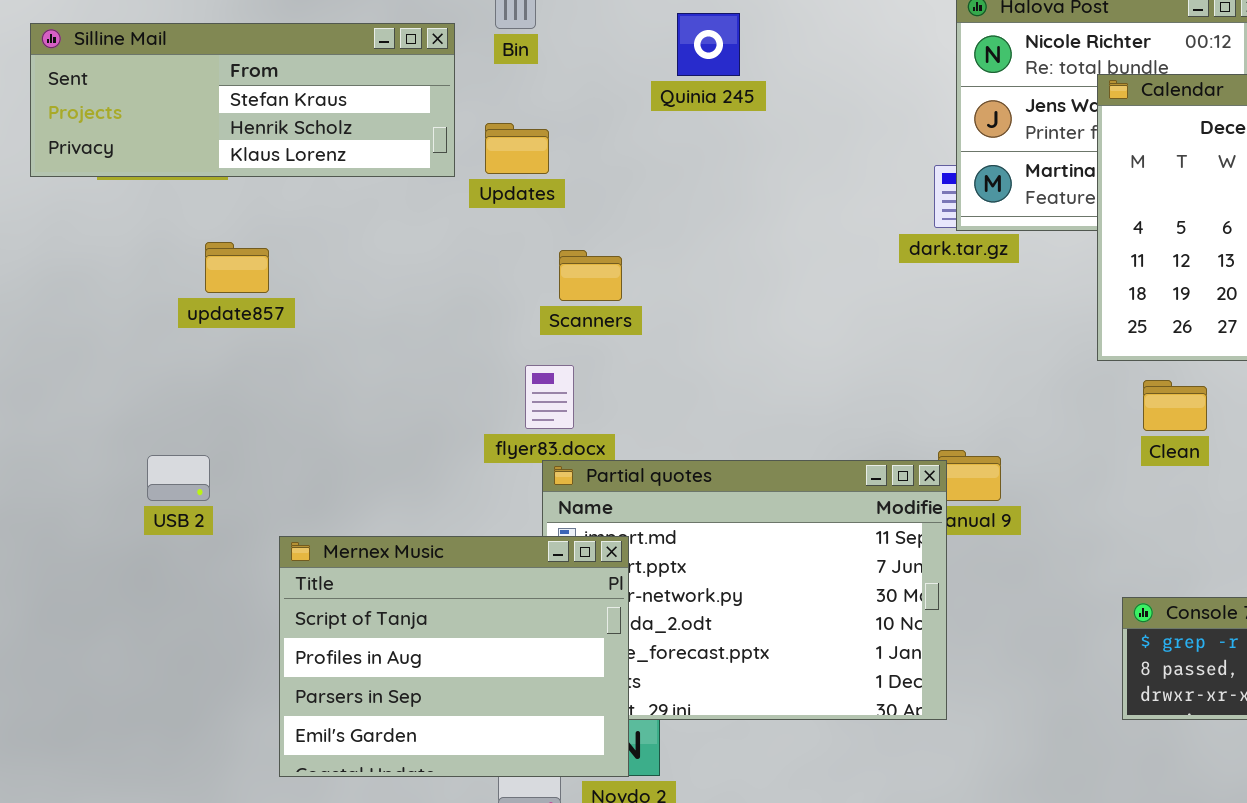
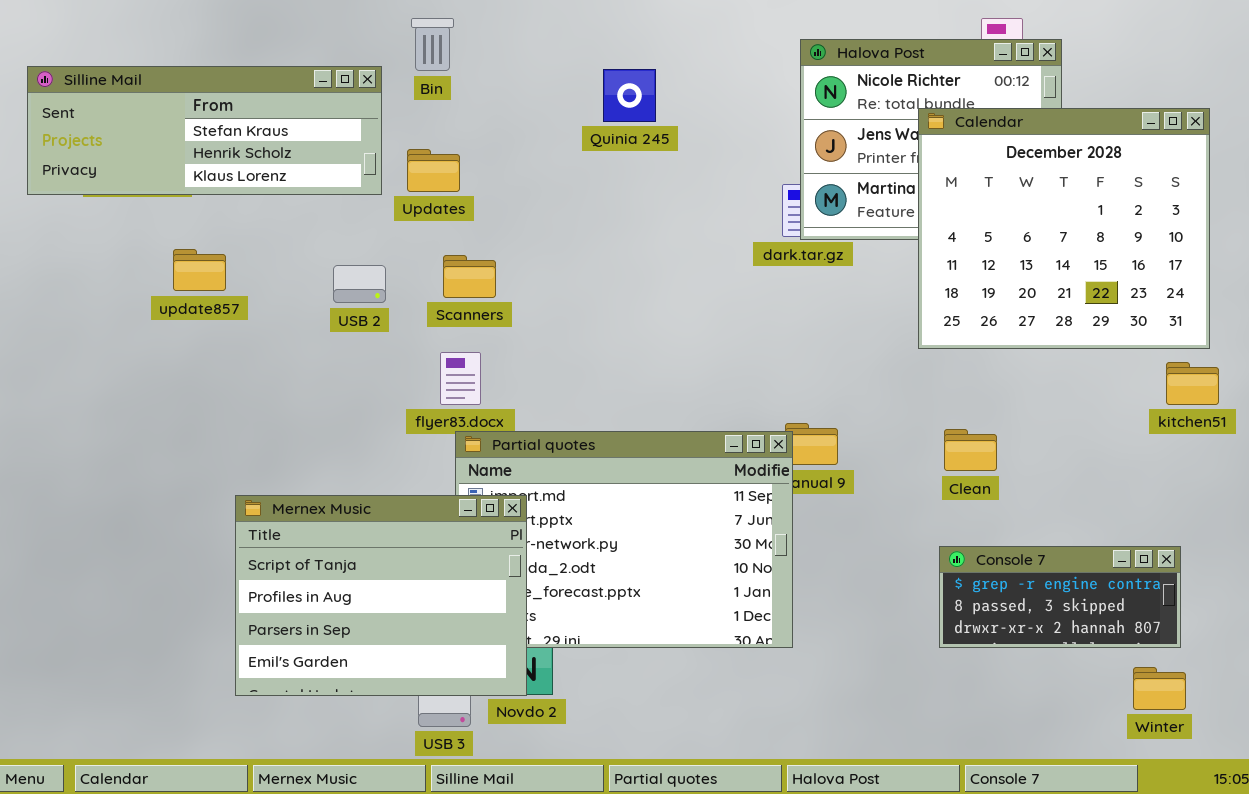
Quinia 245: [677,13,740,76] -> [603,69,656,122], moved
Scanners: [559,250,622,301] -> [443,255,496,298], moved
Clean: [1143,380,1207,431] -> [944,429,997,471], moved
USB 2: [147,455,210,501] -> [333,265,386,303], moved

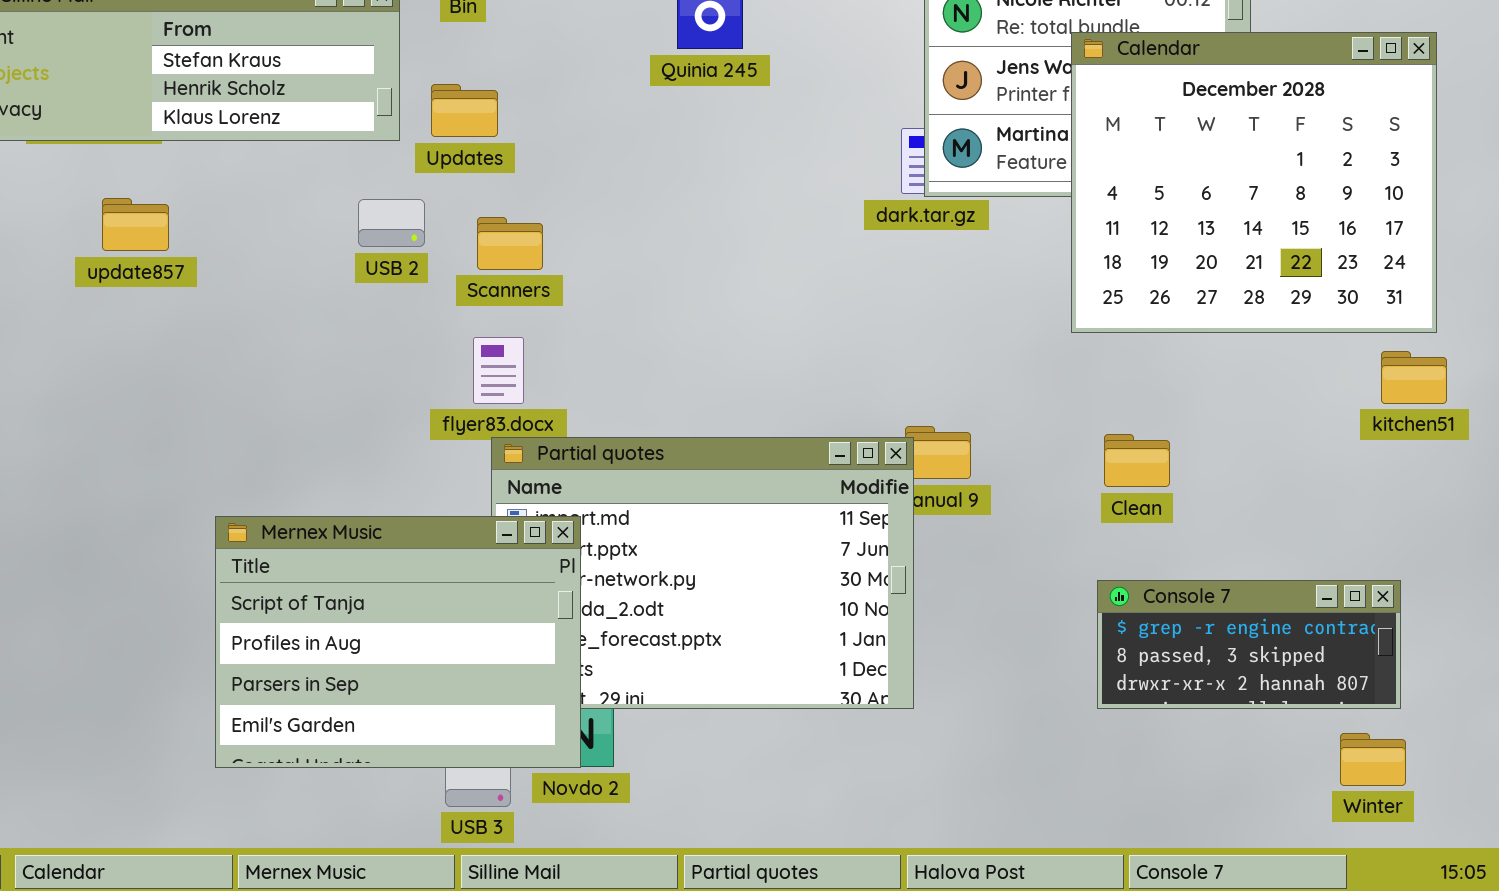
update857: [173,249,226,291] -> [102,198,169,251], moved
USB 2: [333,265,386,303] -> [358,199,425,247], moved

